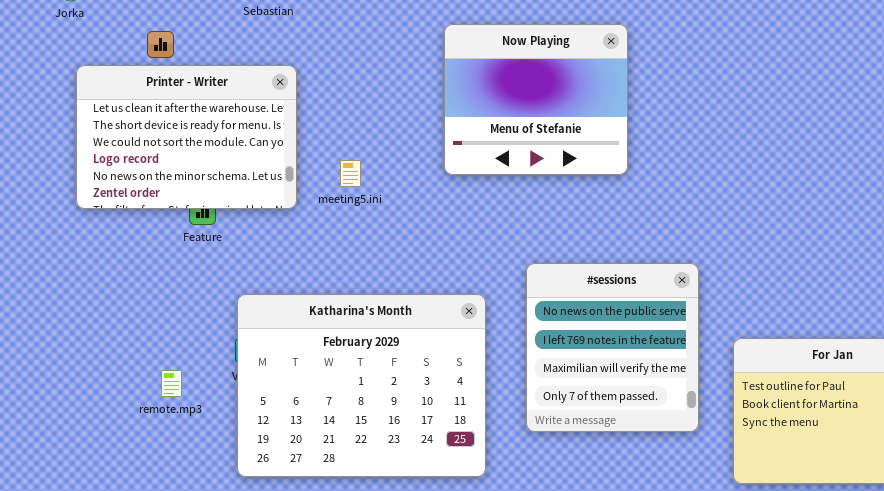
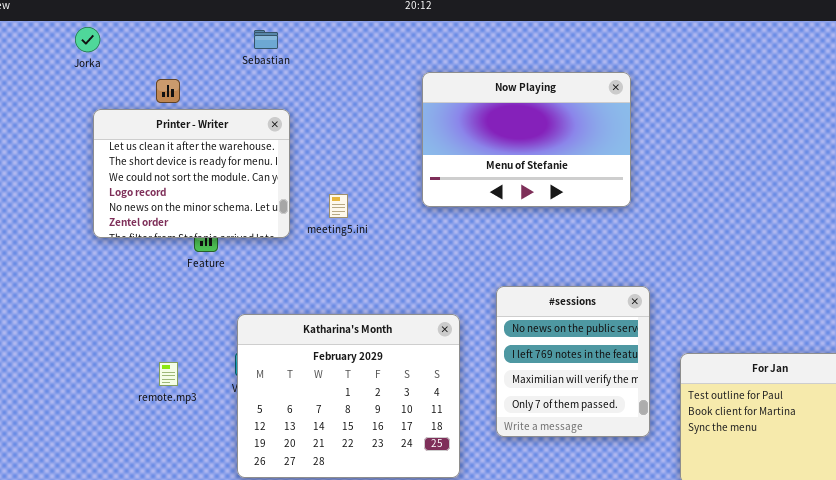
Now Playing: [444,24,628,175] -> [422,72,631,207], resized
remote.mp3: [161,370,182,397] -> [159,362,178,386], moved

